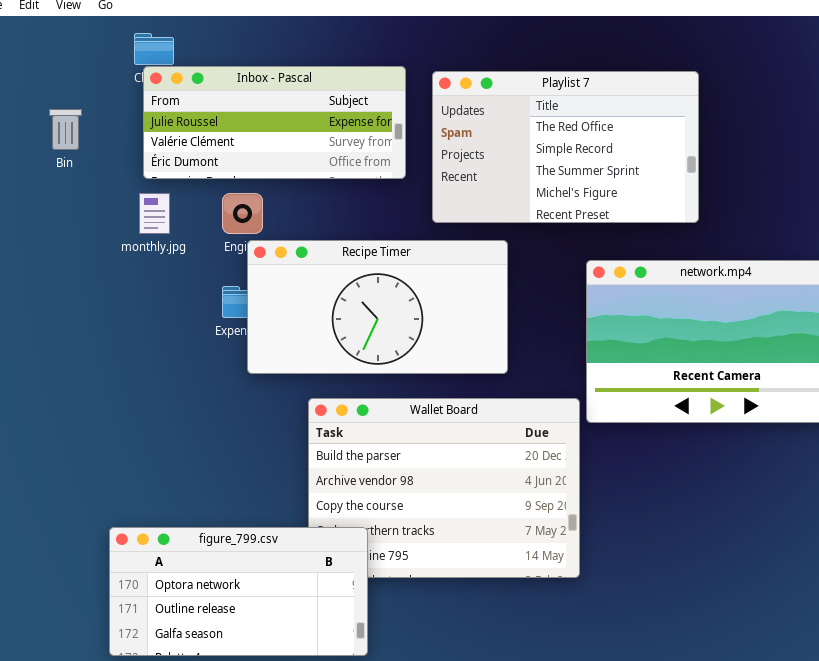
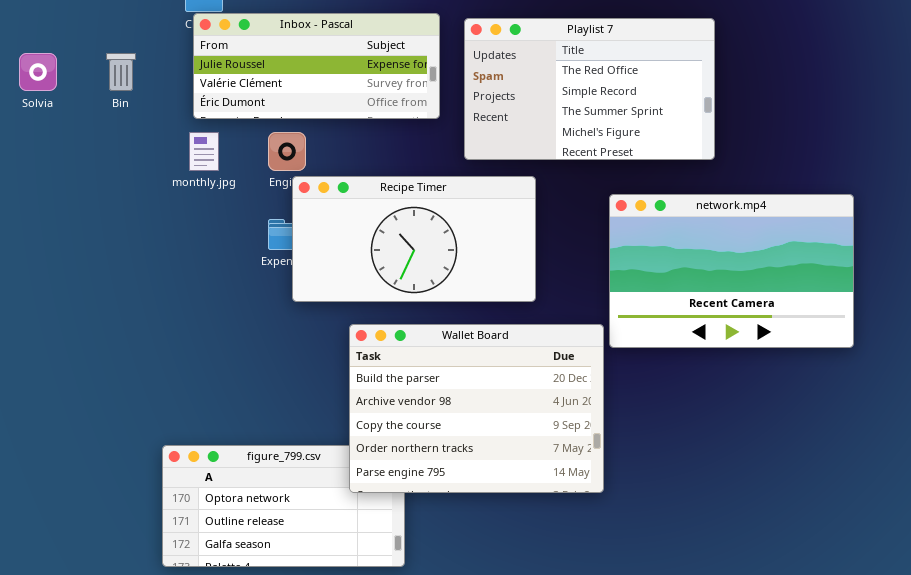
Wallet Board: [308,398,580,578] -> [349,324,604,493], raised

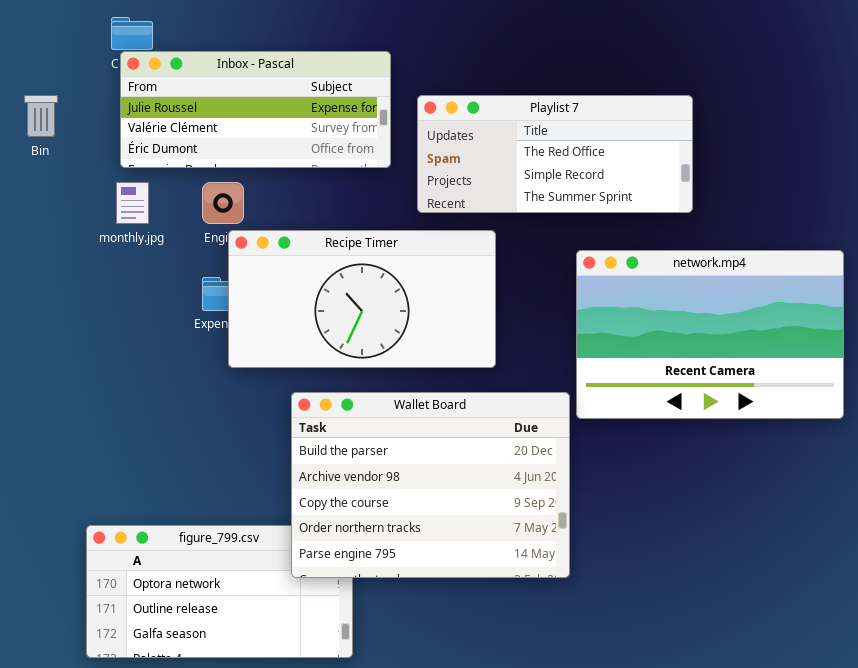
Playlist 7: [464,18,715,160] -> [417,95,693,213], resized

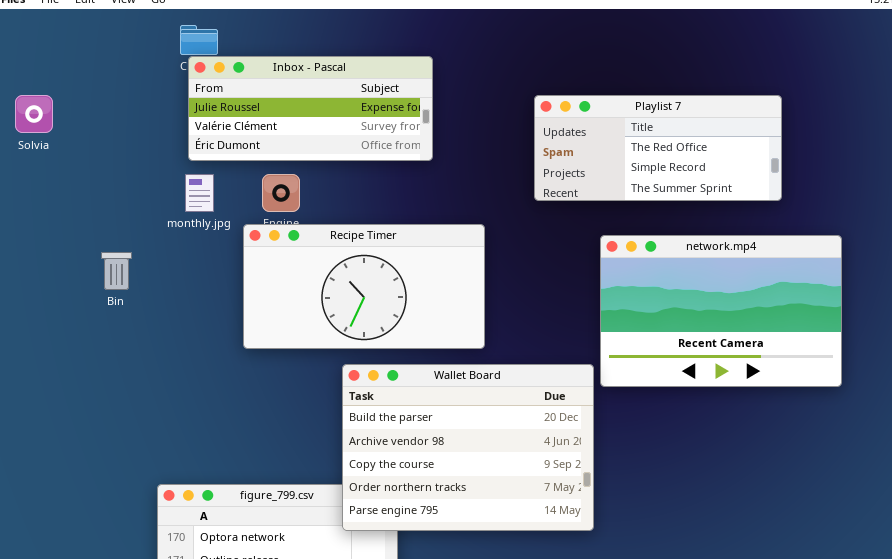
Bin: [24,95,58,137] -> [101,252,132,290], moved
Playlist 7: [417,95,693,213] -> [534,95,782,201], moved
Recipe Timer: [228,230,496,368] -> [243,224,485,349], moved

